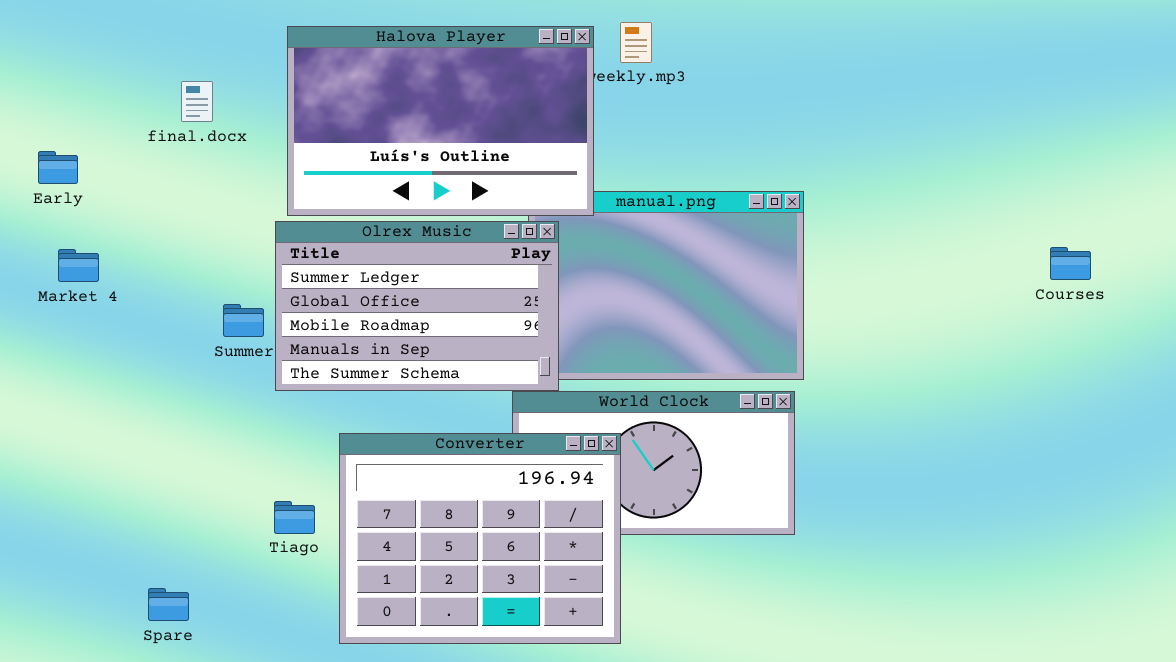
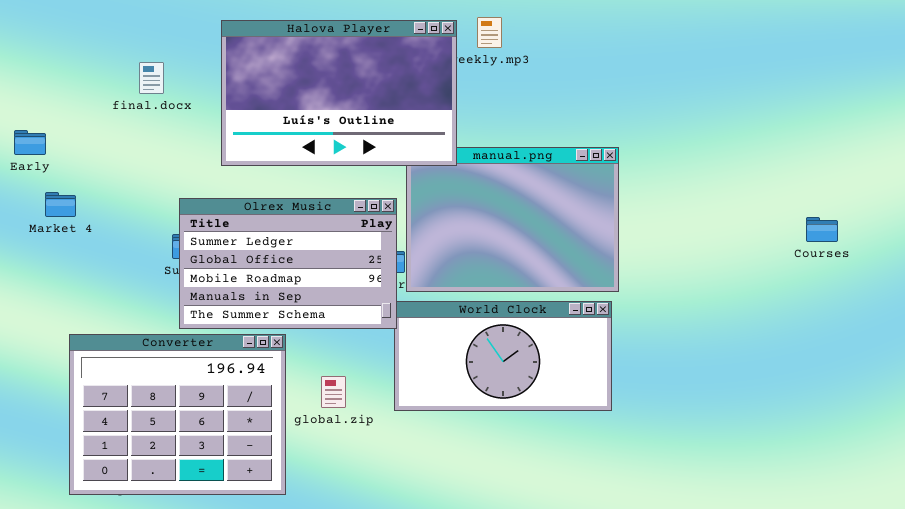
Early: [38,151,78,184] -> [14,130,46,155], moved
Olrex Music: [275,221,559,391] -> [179,198,397,329], moved
Courses: [1050,247,1091,280] -> [806,217,838,242], moved
Converter: [339,433,621,644] -> [69,334,286,495], moved

